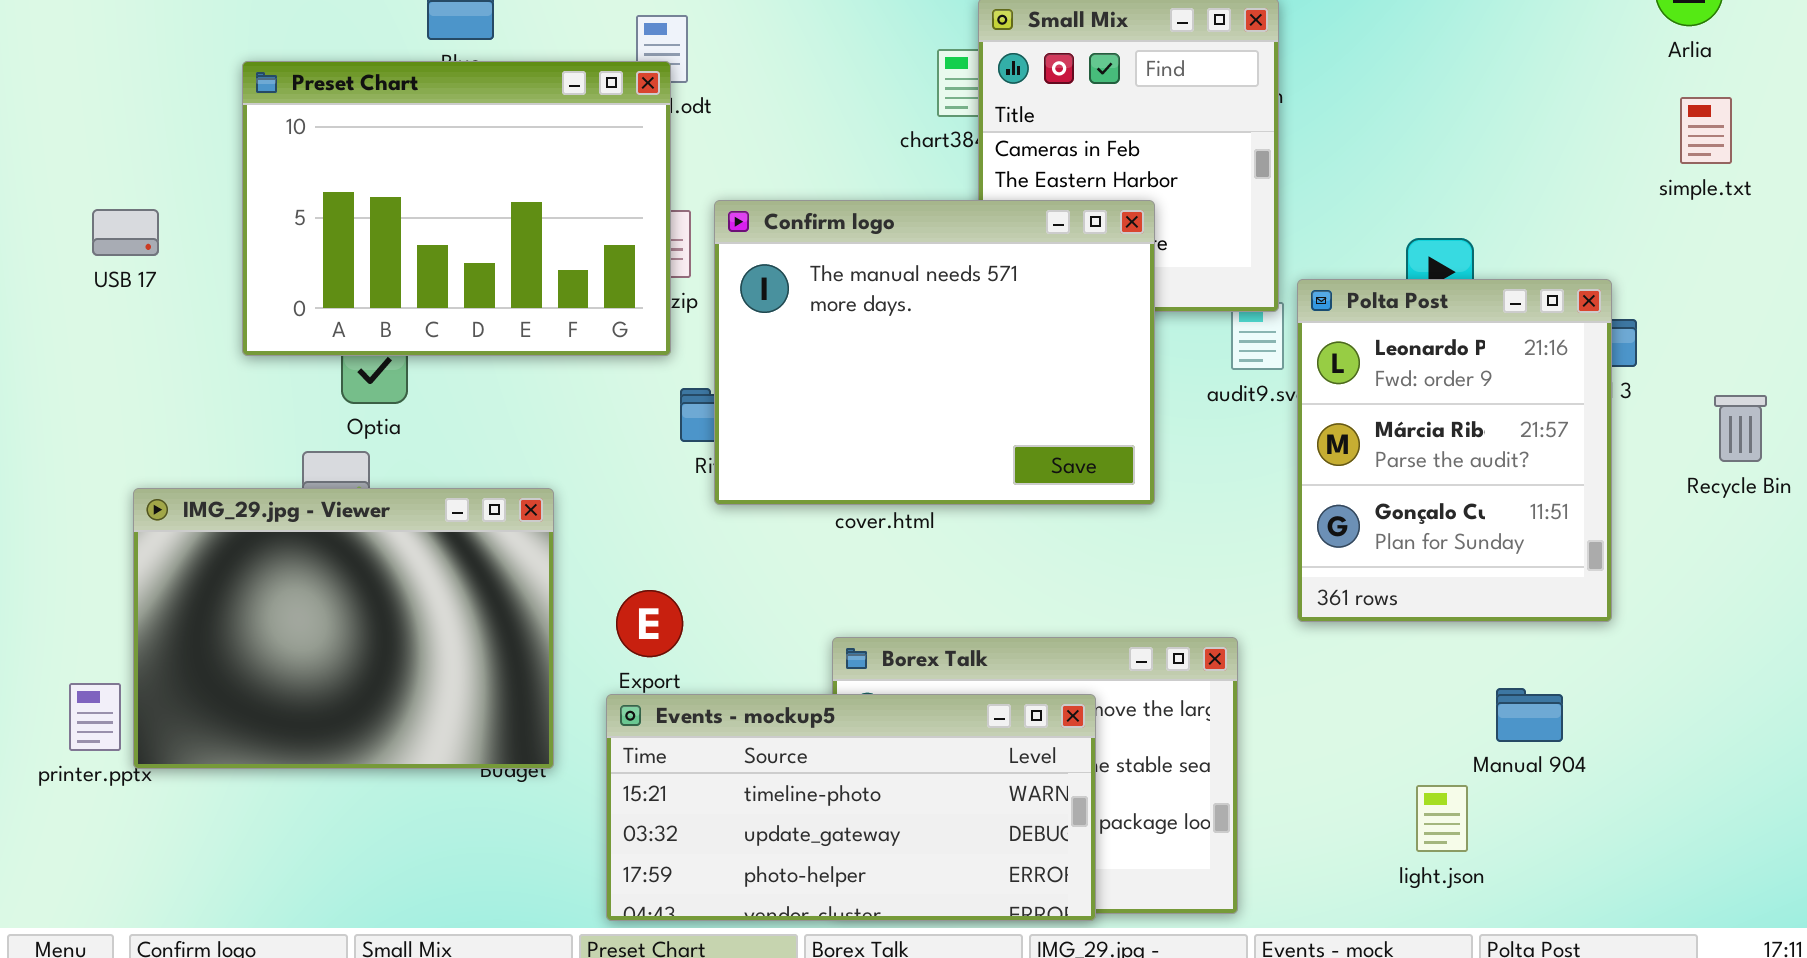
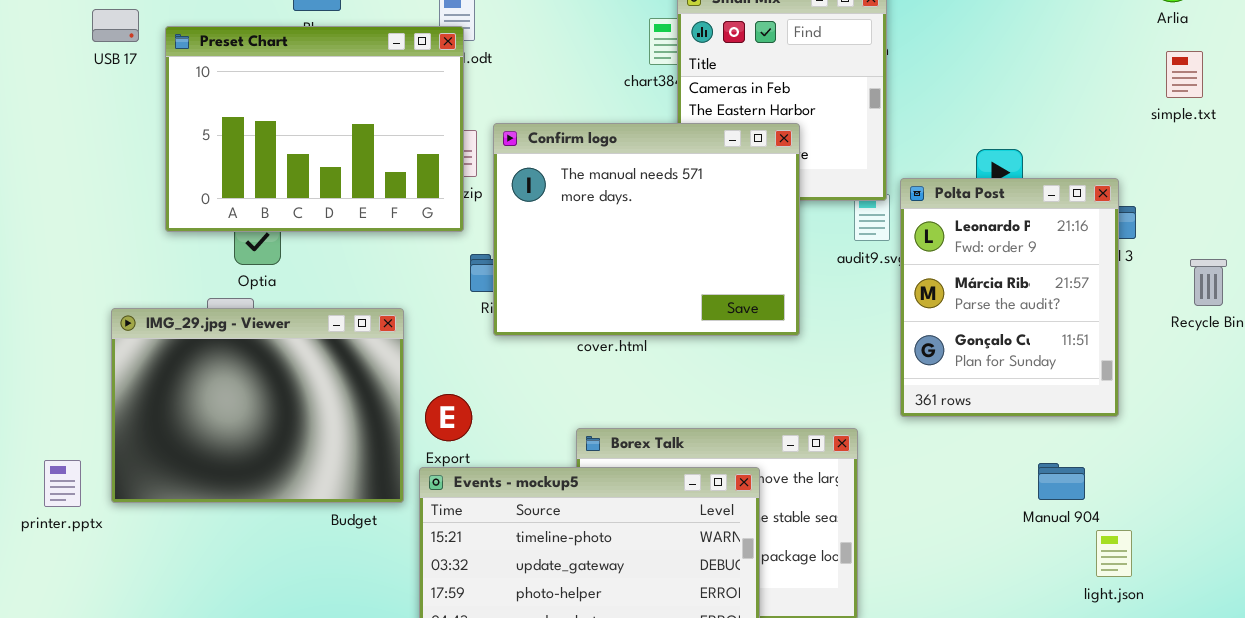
USB 17: [92,209,159,256] -> [92,9,139,42], moved
IMG_29.jpg - Viewer: [133,488,554,769] -> [111,308,404,503], moved
light.json: [1416,785,1468,852] -> [1096,530,1132,577], moved

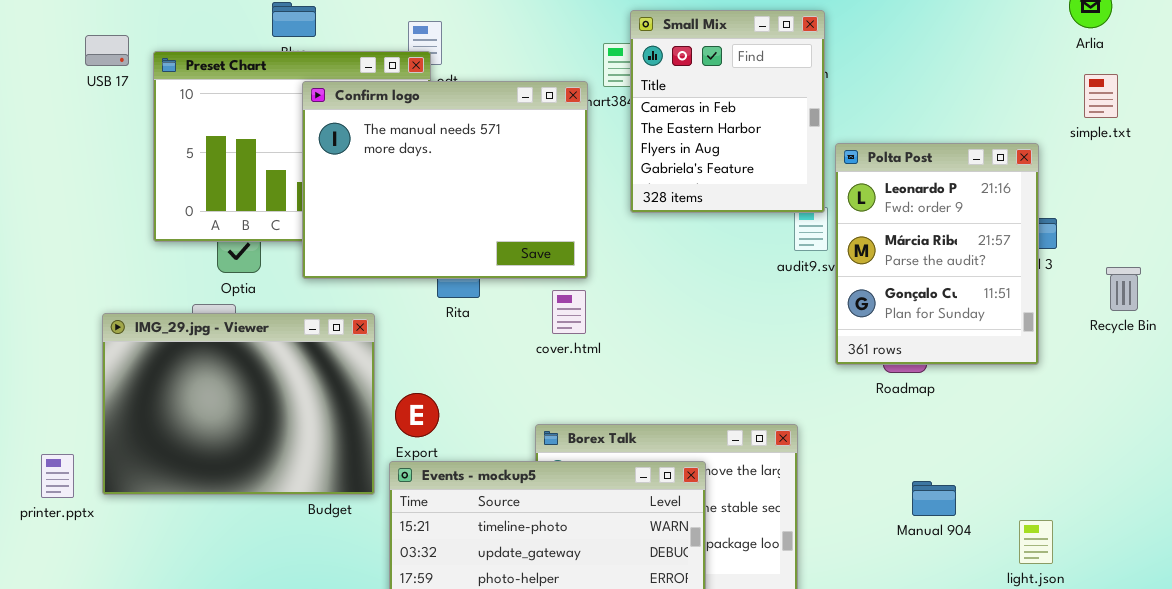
Confirm logo: [493,123,800,336] -> [302,81,588,279], moved
Polta Post: [900,178,1119,417] -> [835,143,1039,365], moved
Manual 904: [1038,463,1085,500] -> [912,481,956,516], moved

